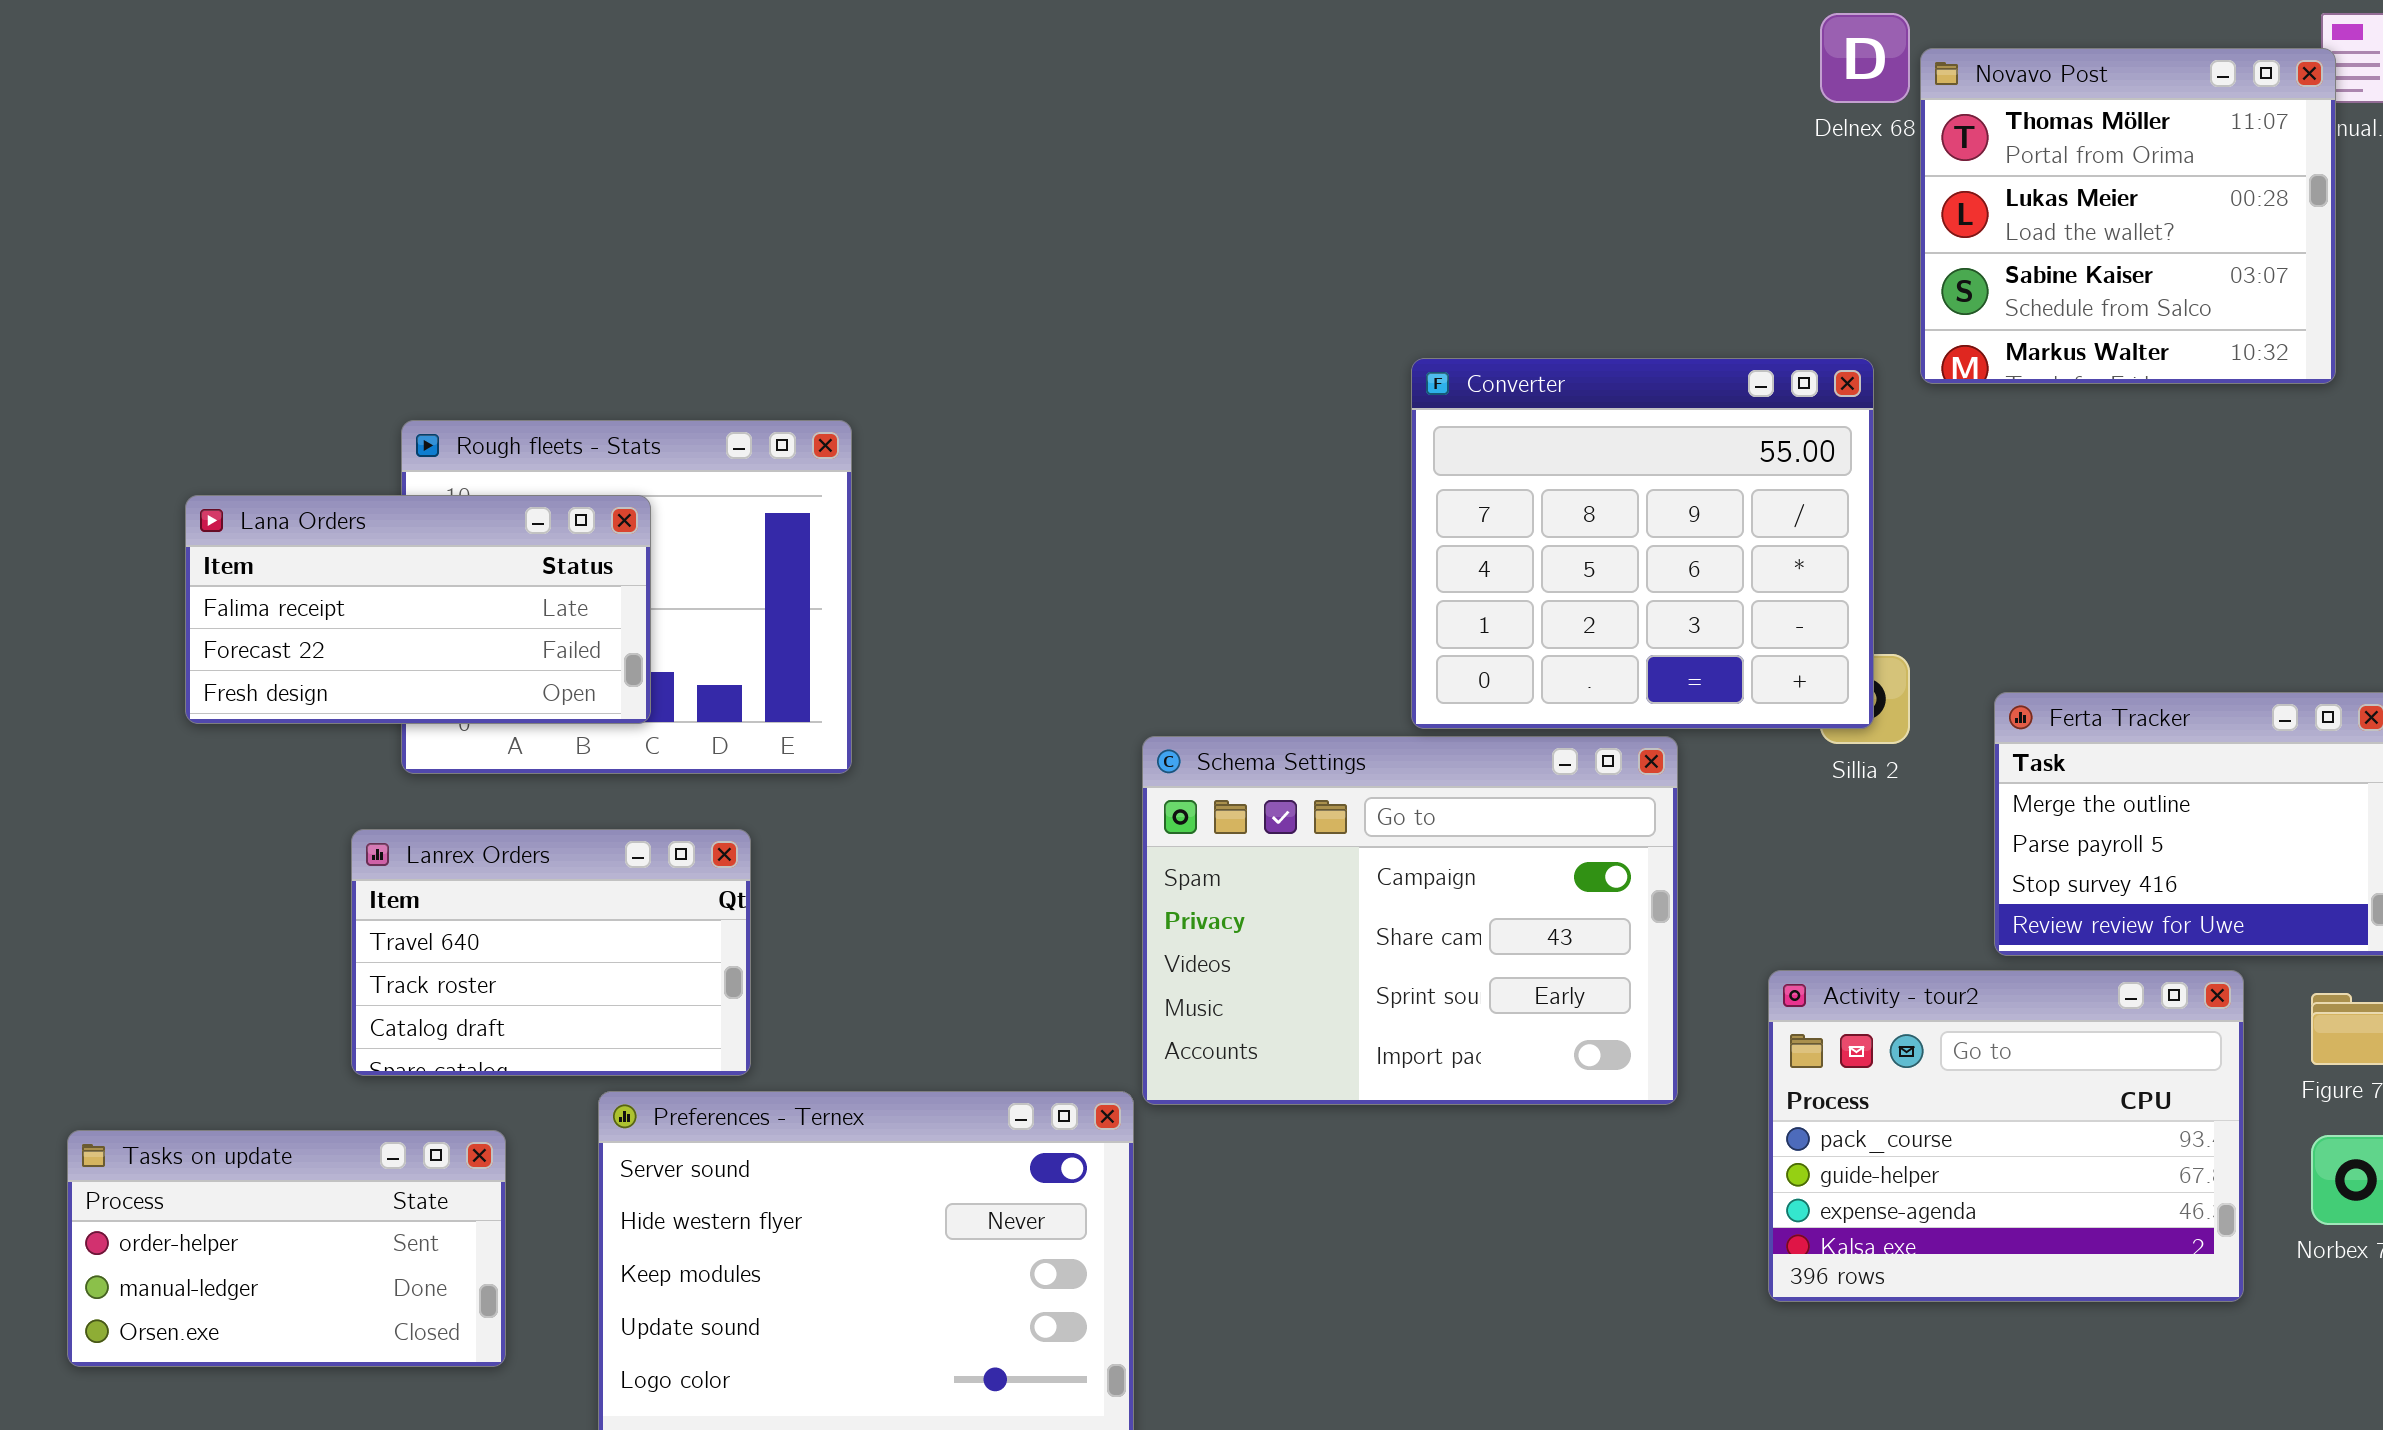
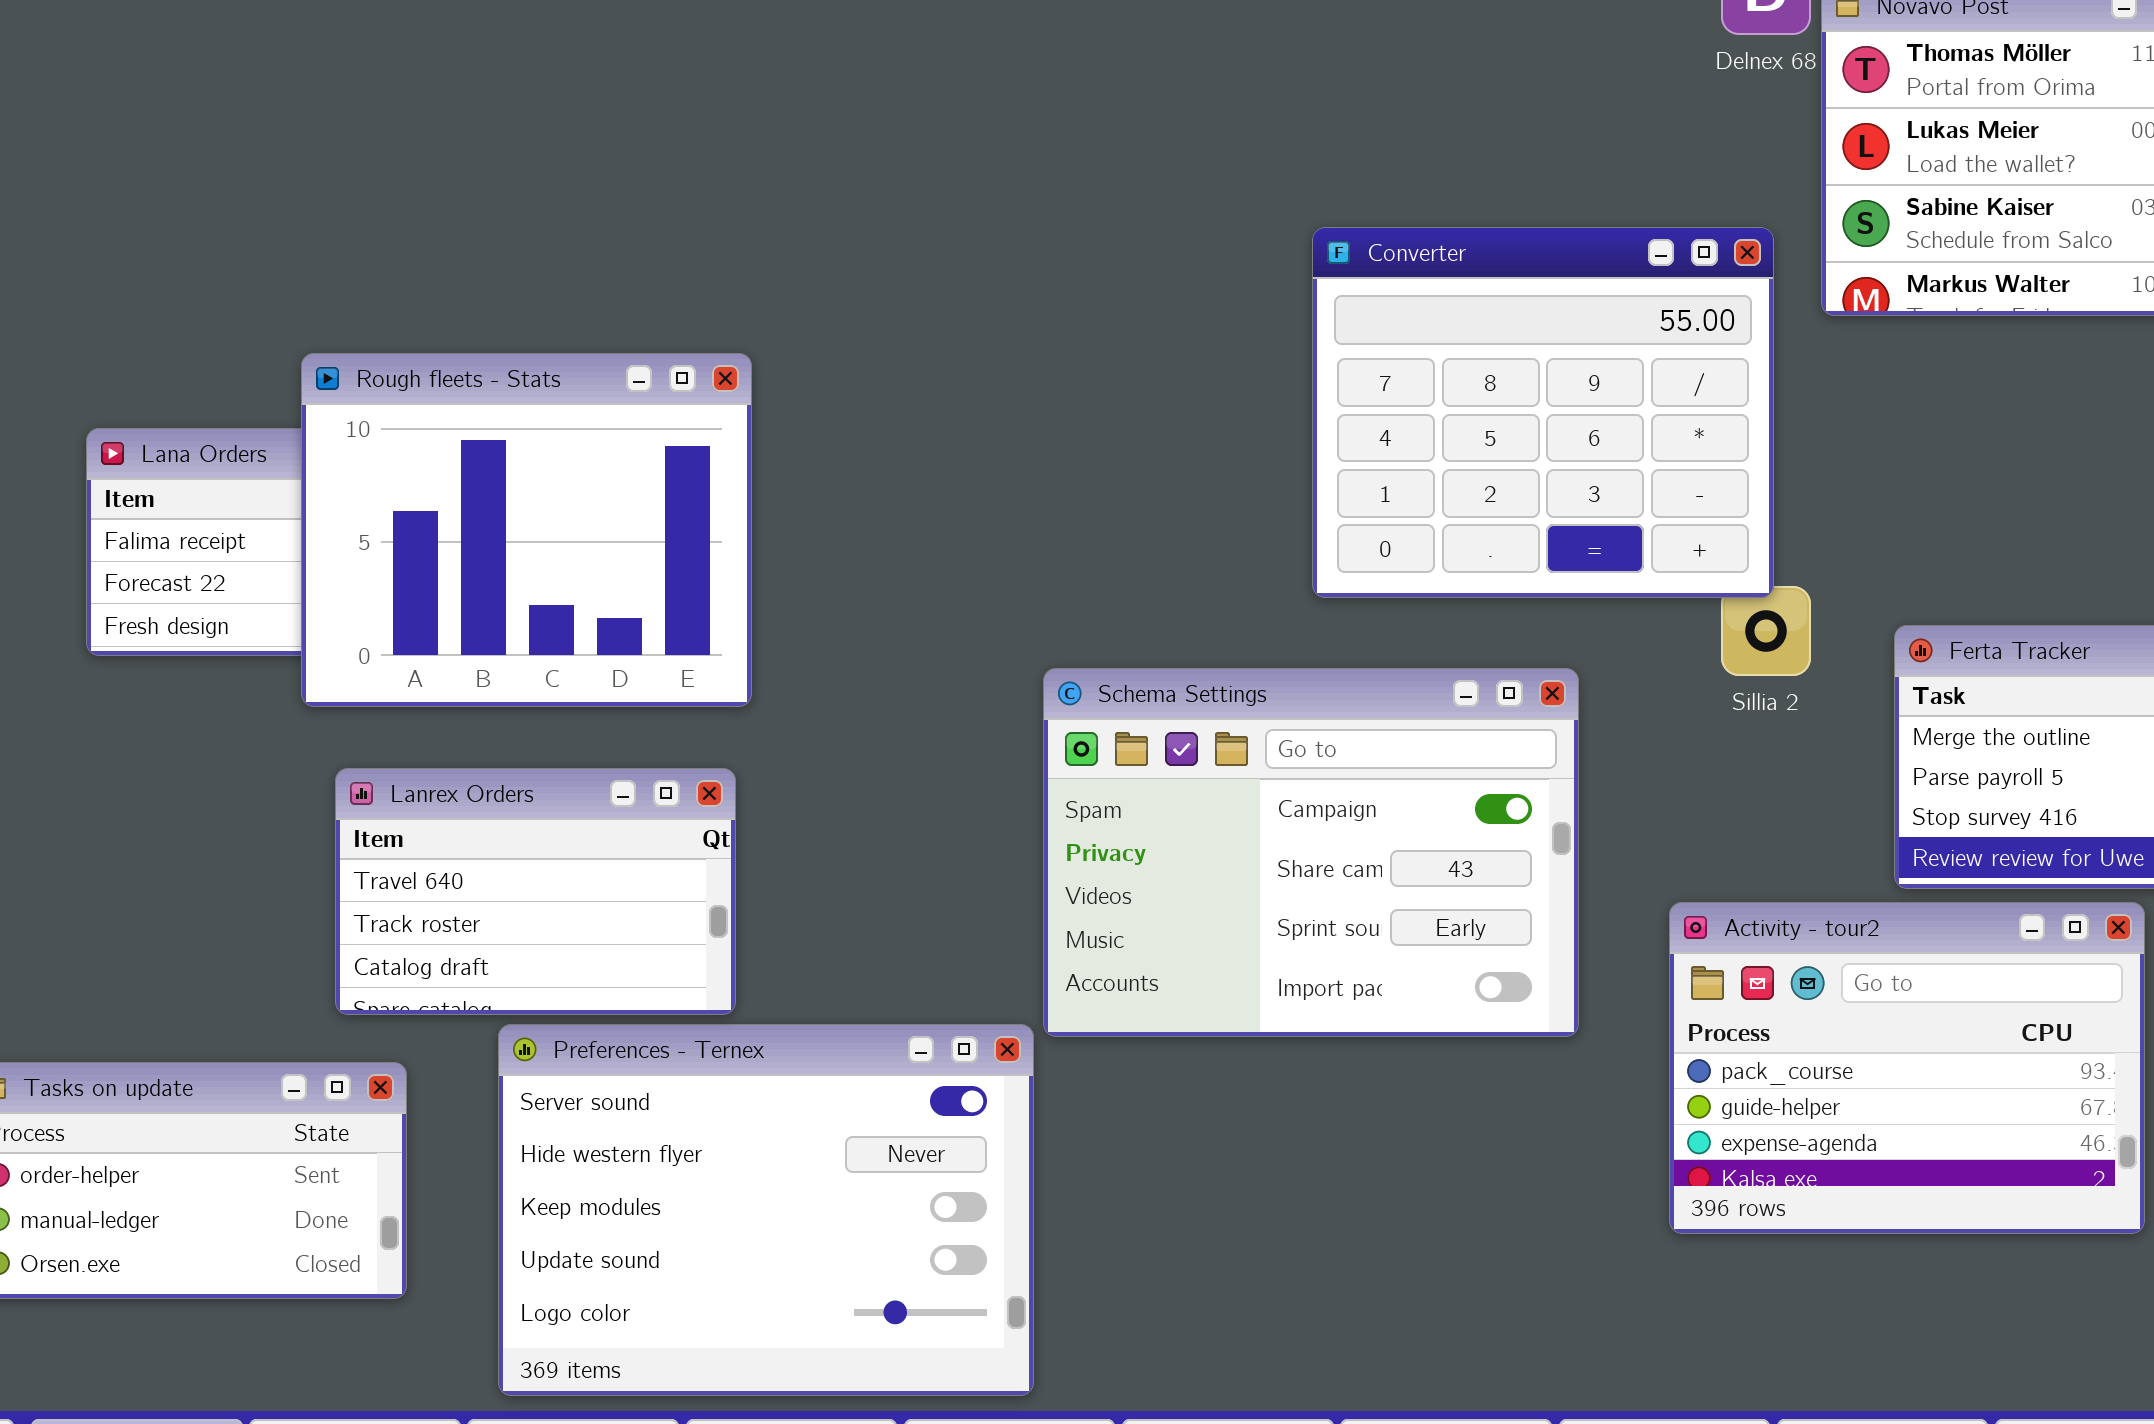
Converter: [1411,358,1874,729] -> [1312,227,1774,598], moved
Rough fleets - Stats: [401,420,852,774] -> [301,353,752,707], raised
Lanrex Orders: [351,829,751,1076] -> [335,768,736,1015], moved

